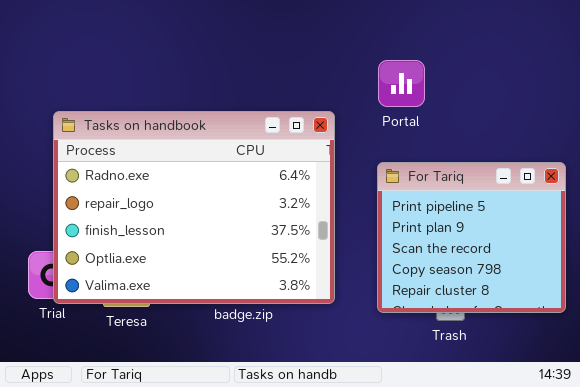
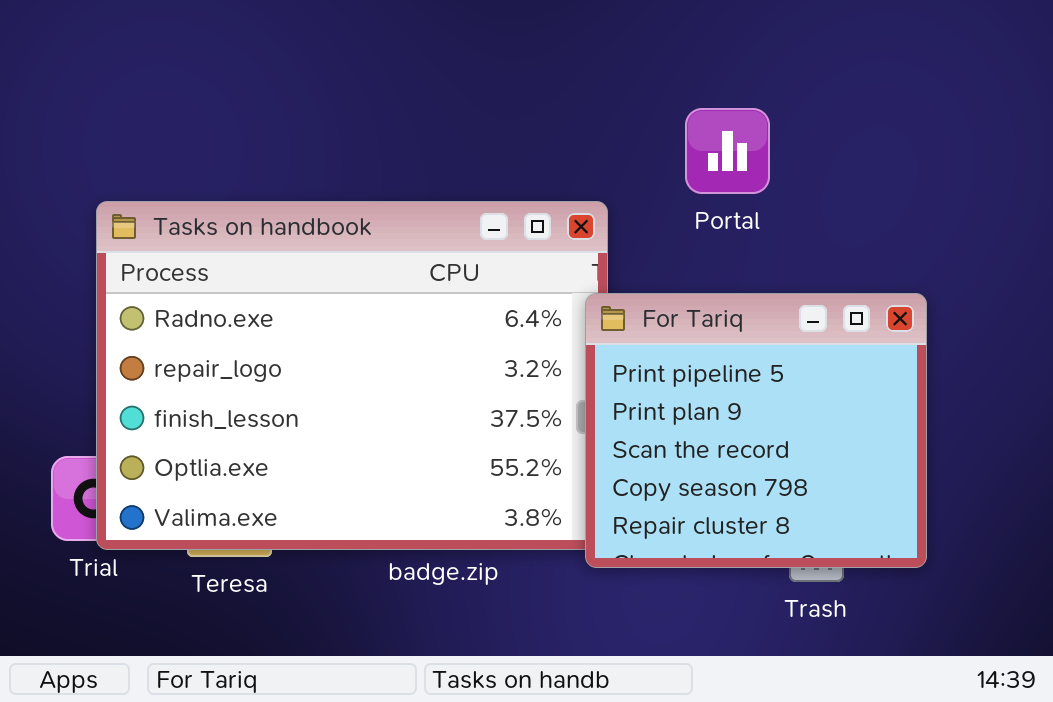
For Tariq: [377,162,566,313] -> [585,293,927,568], moved

